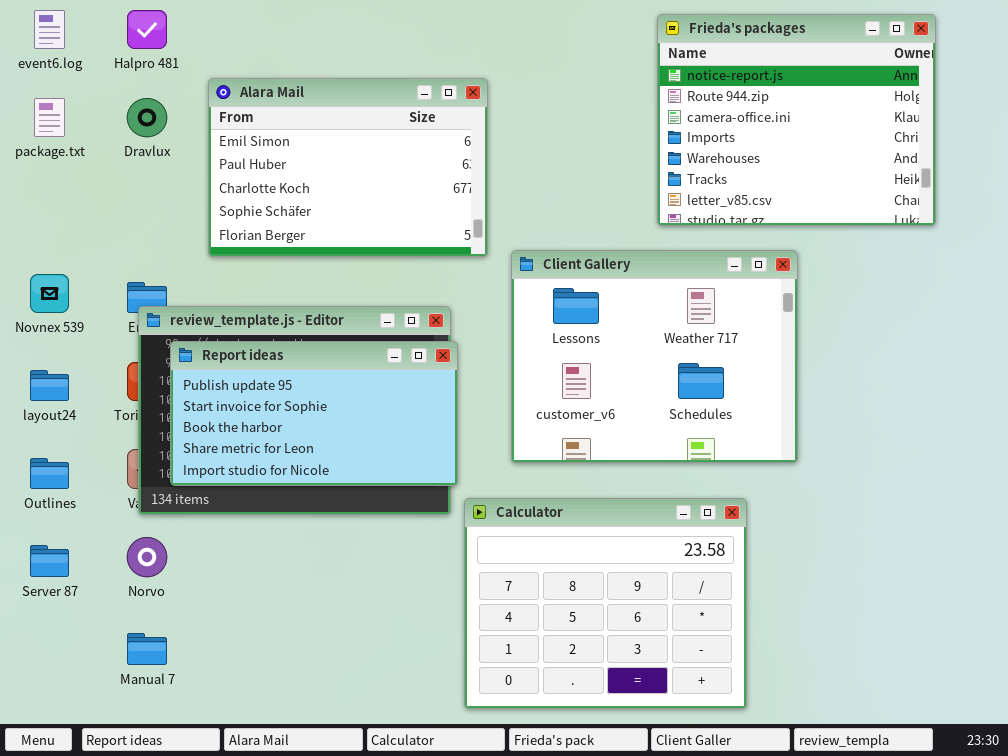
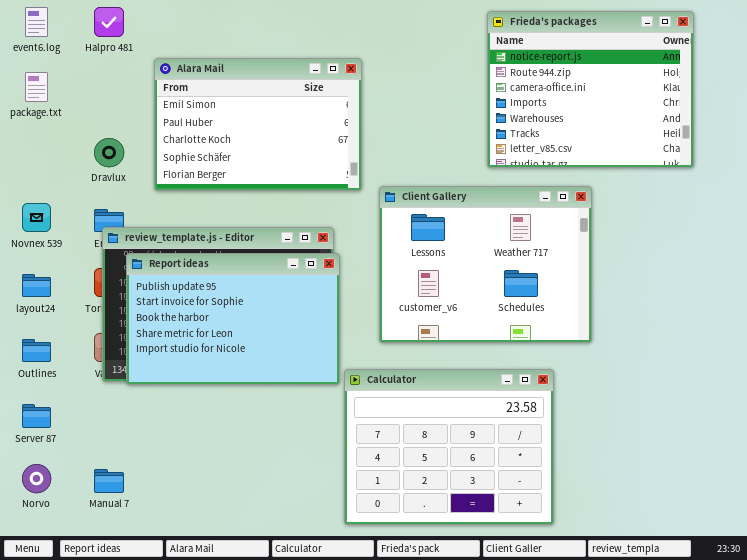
Dravlux: [127,98,167,137] -> [94,138,124,167], moved
Report ideas: [170,341,458,486] -> [126,253,340,385], resized
Norvo: [127,537,167,577] -> [22,464,51,493], moved

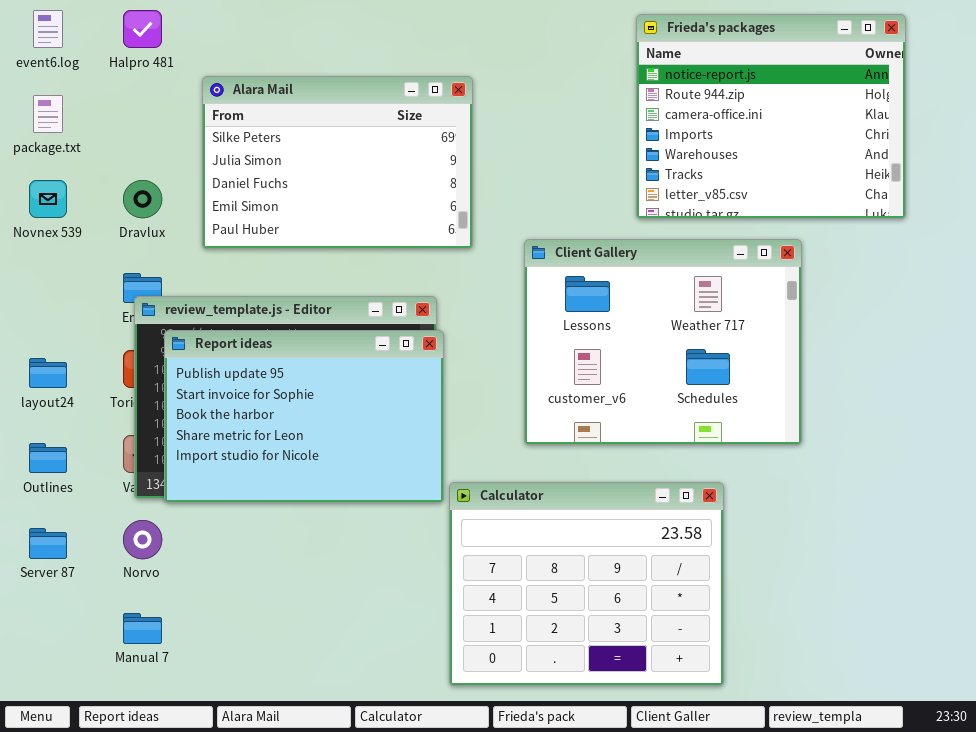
Alara Mail: [154,58,362,191] -> [202,76,473,249], scrolled up 3 rows
Client Gallery: [379,186,592,343] -> [524,239,802,445], moved
Novnex 539: [22,203,51,232] -> [29,180,67,218], moved
Norvo: [22,464,51,493] -> [123,520,162,559], moved

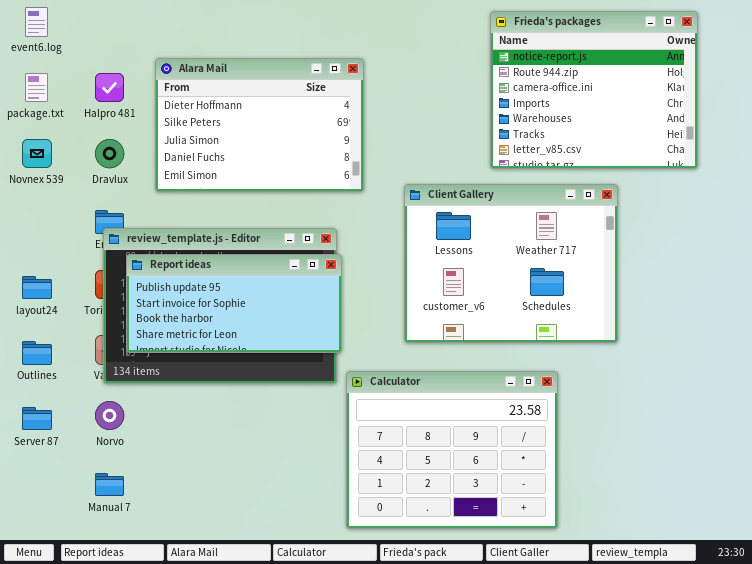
Halpro 481: [123,10,162,48] -> [95,73,124,102], moved
Alara Mail: [202,76,473,249] -> [155,58,364,192], scrolled up 1 row
Report ideas: [164,330,444,503] -> [126,254,342,353], resized

